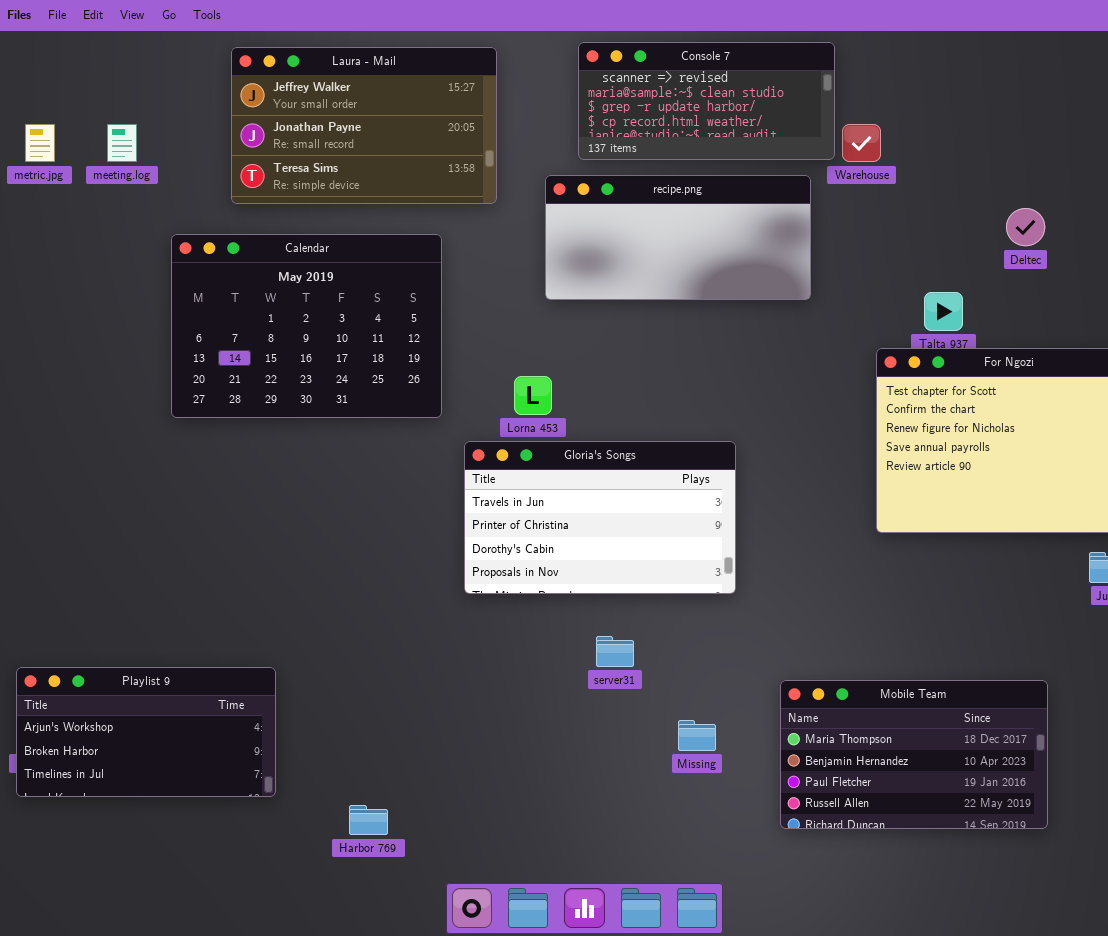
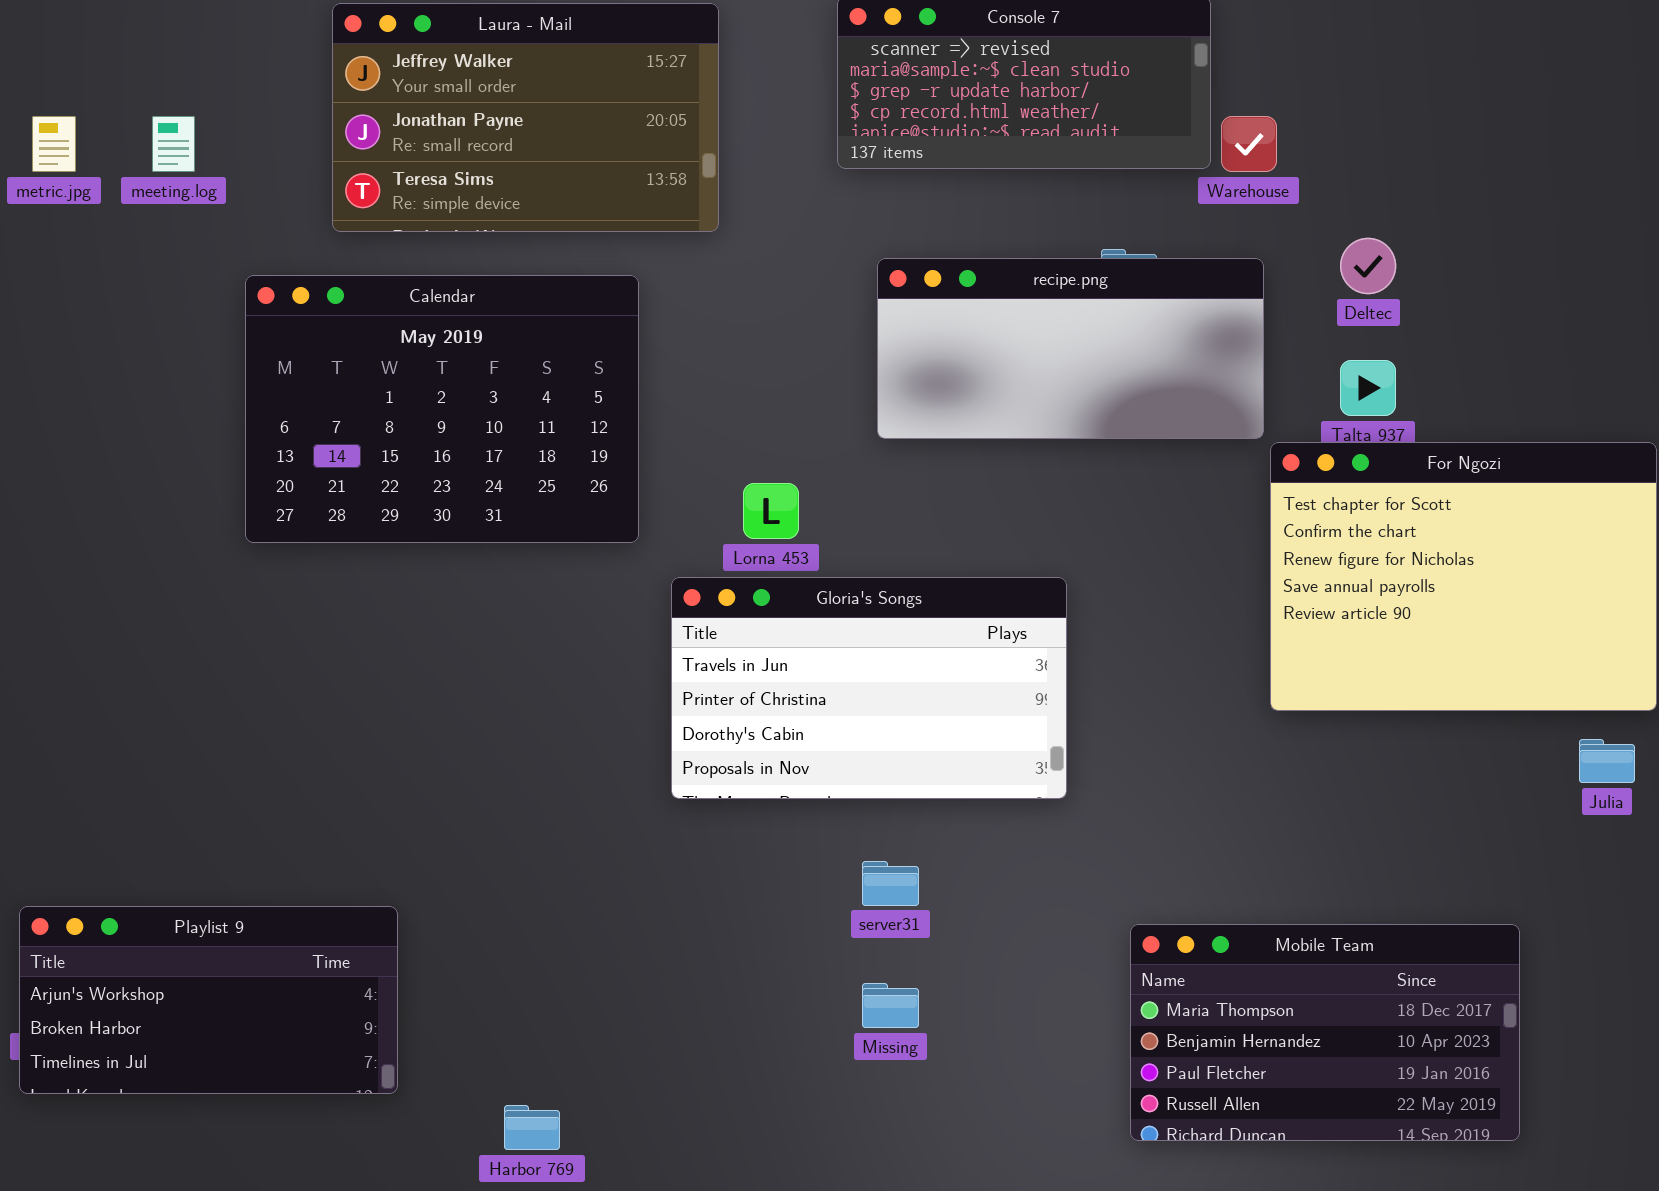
recipe.png: [545,175,811,300] -> [877,258,1264,439], moved
Deltec: [1006,208,1045,246] -> [1340,238,1396,294], moved
Missing: [678,720,716,751] -> [862,983,919,1028], moved

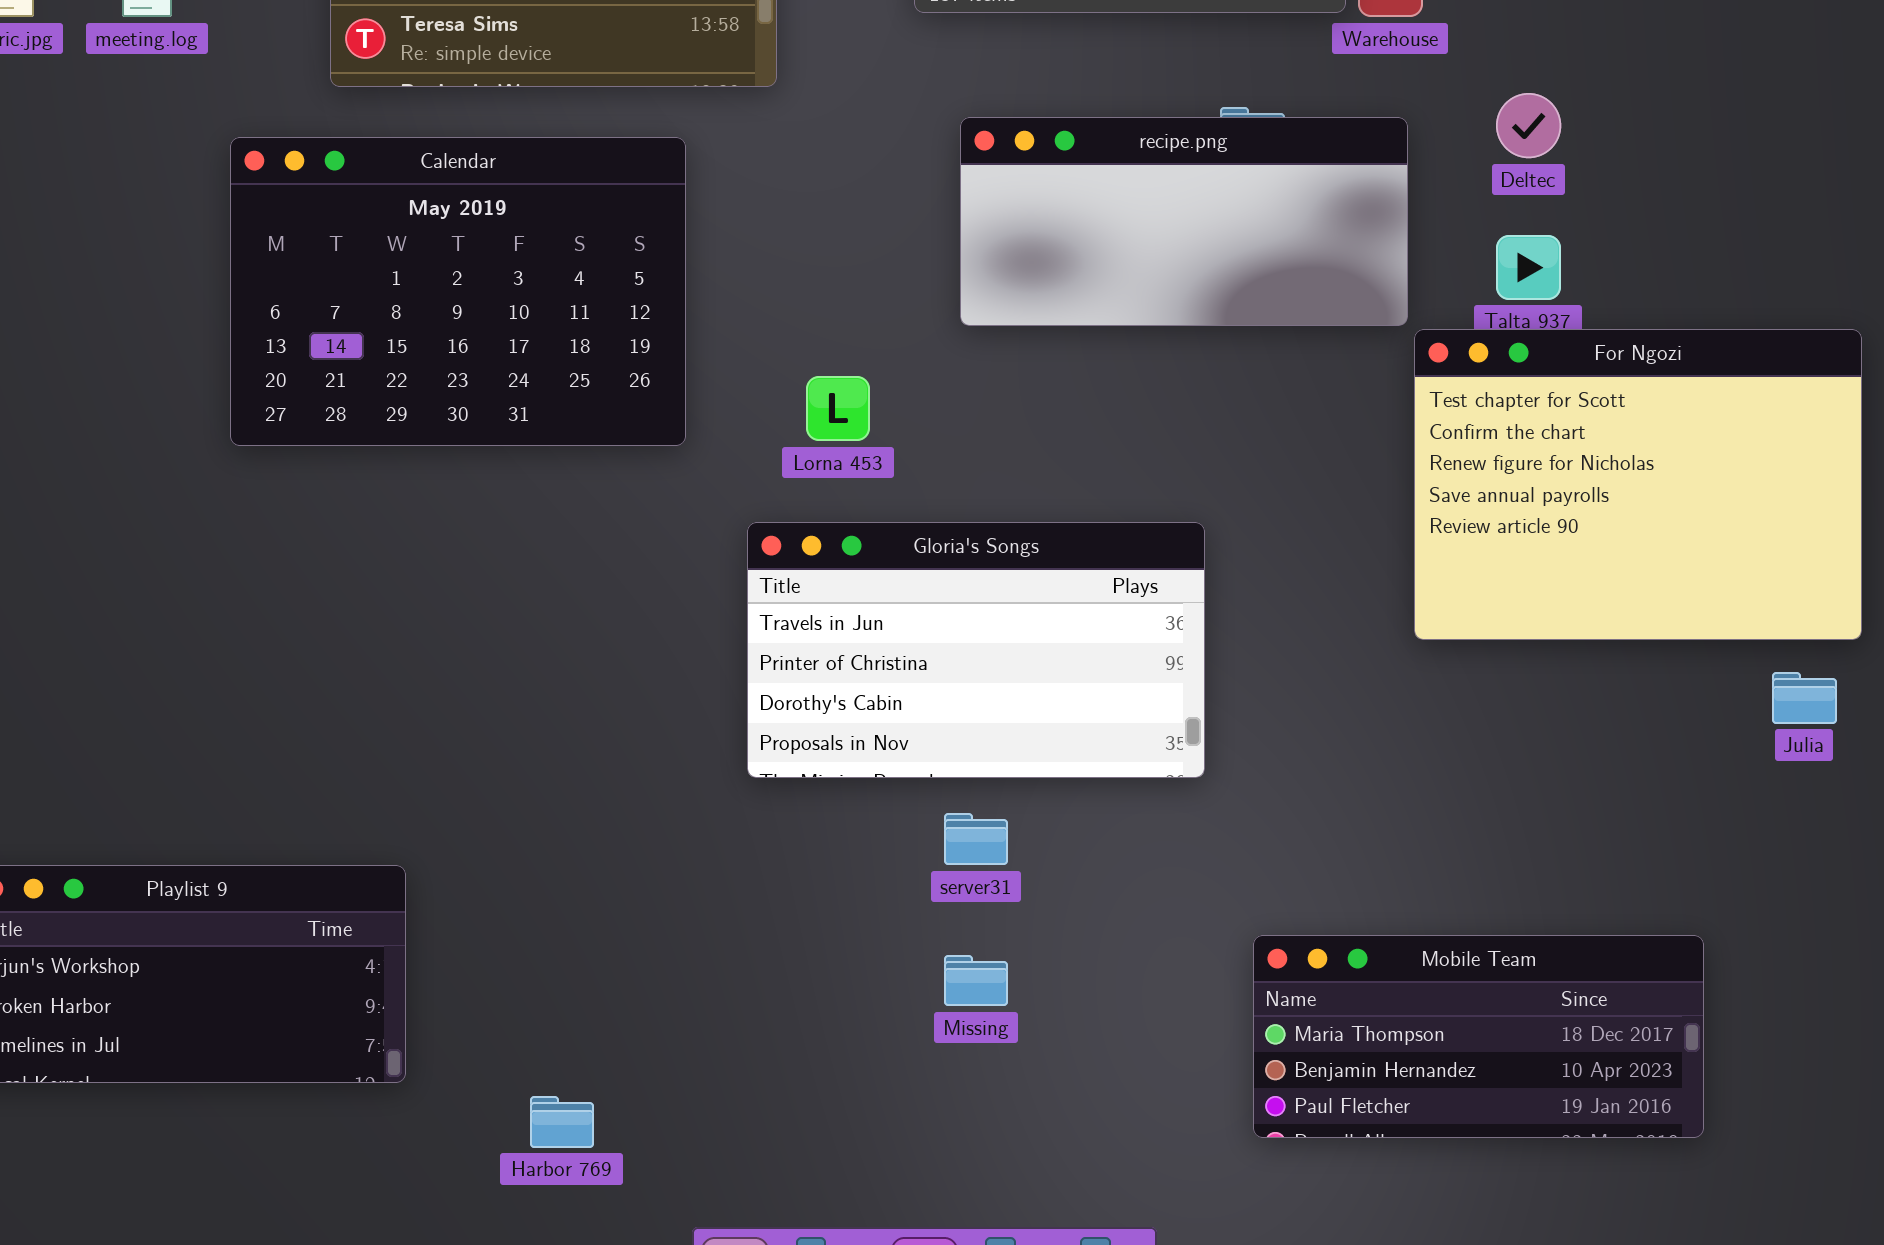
Gloria's Songs: [671,577,1067,799] -> [747,522,1205,778], moved
Mobile Team: [1130,924,1520,1141] -> [1253,935,1704,1138], resized

